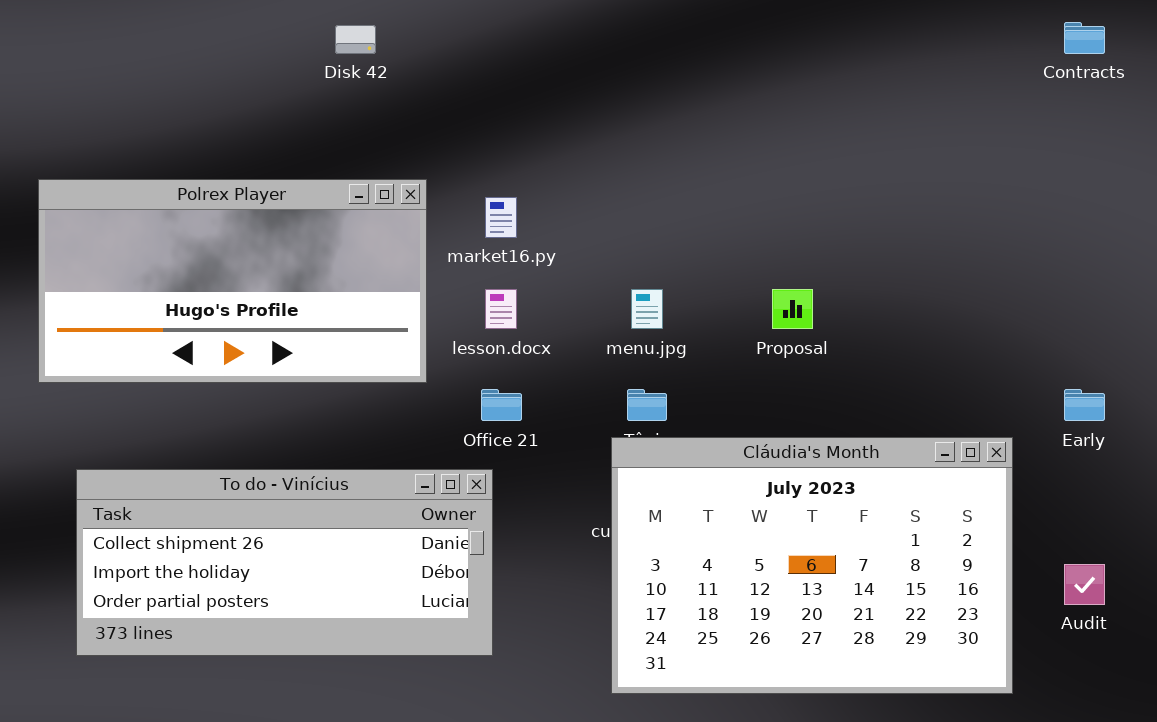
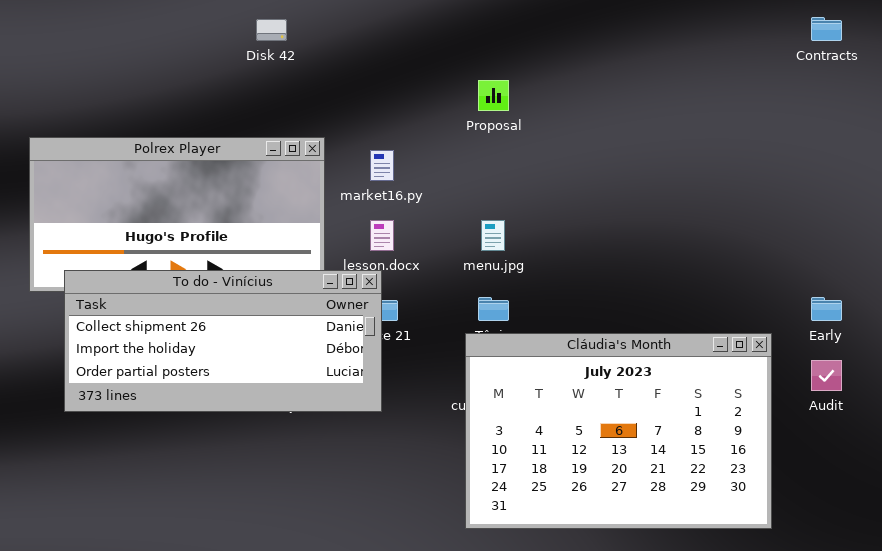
Proposal: [772,289,813,329] -> [478,80,509,111], moved
To do - Vinícius: [76,469,493,656] -> [64,270,382,412], moved
Audit: [1064,564,1105,605] -> [811,360,842,391], moved

